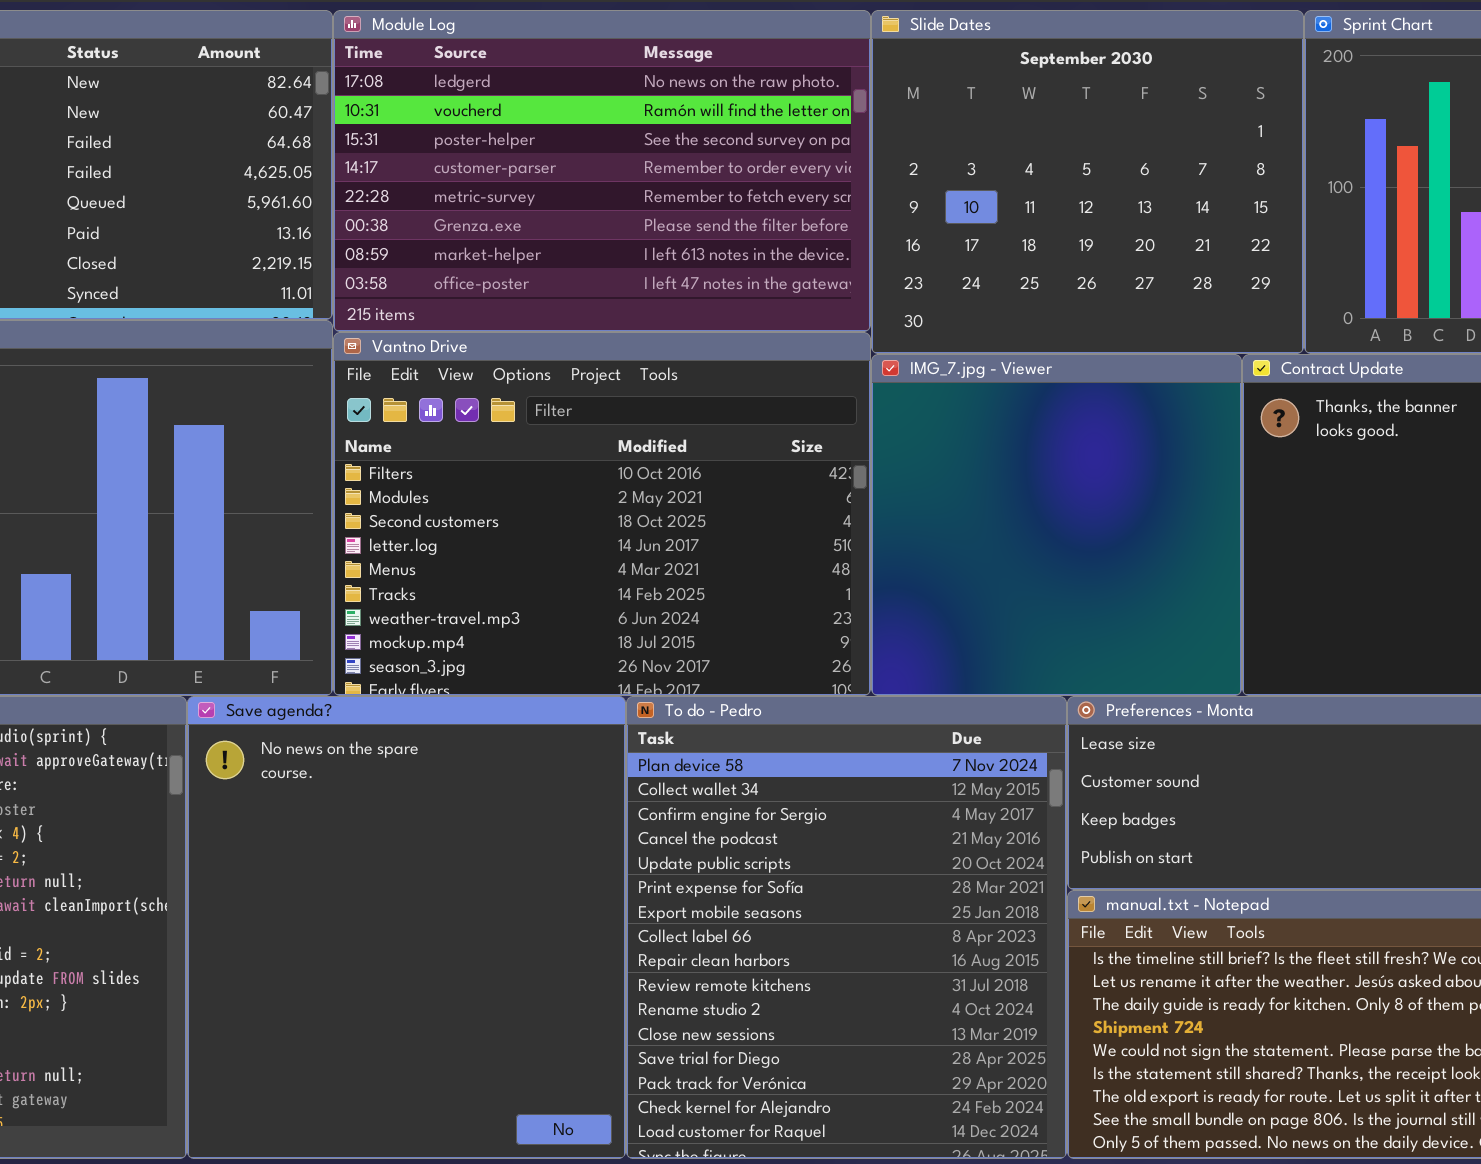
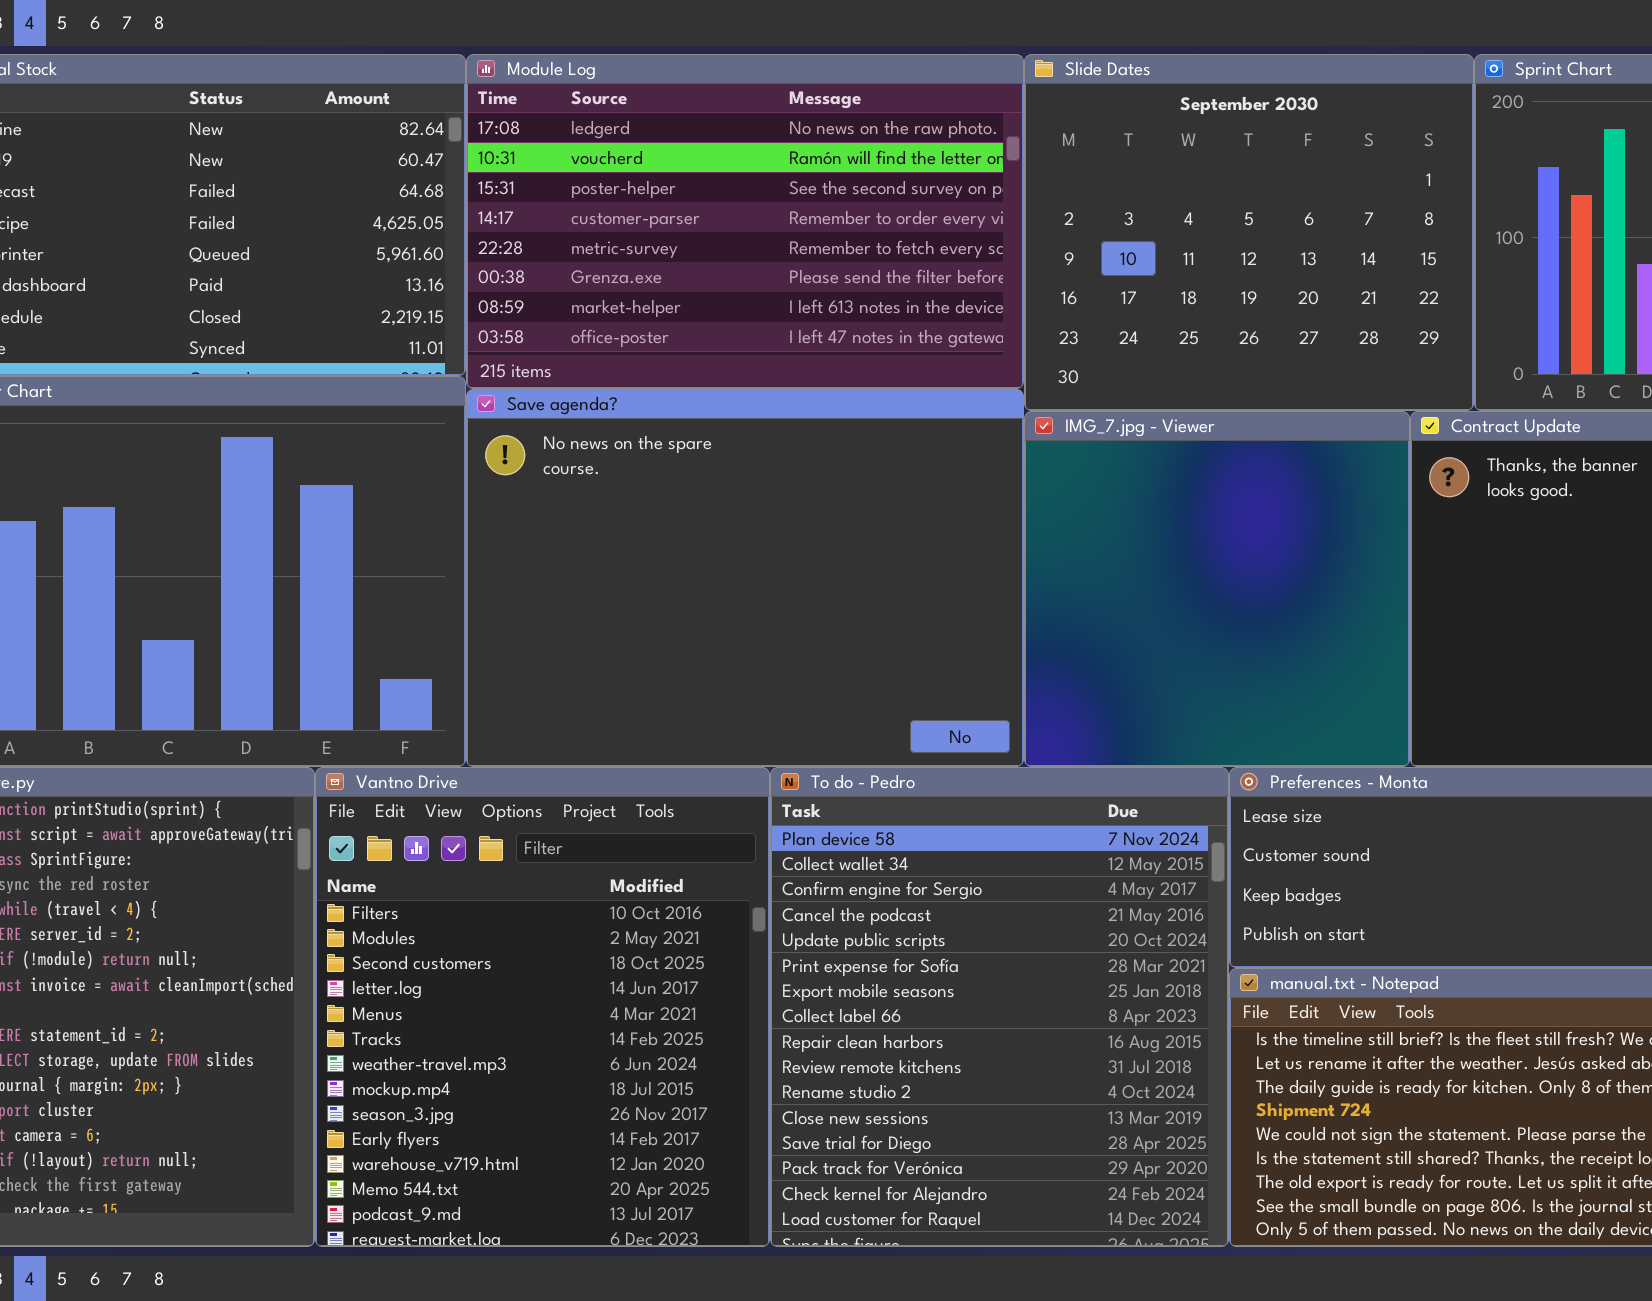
Vantno Drive: [333,332,871,696] -> [315,767,770,1247], moved, resized
Save agenda?: [187,696,626,1159] -> [466,389,1024,767], moved, resized

